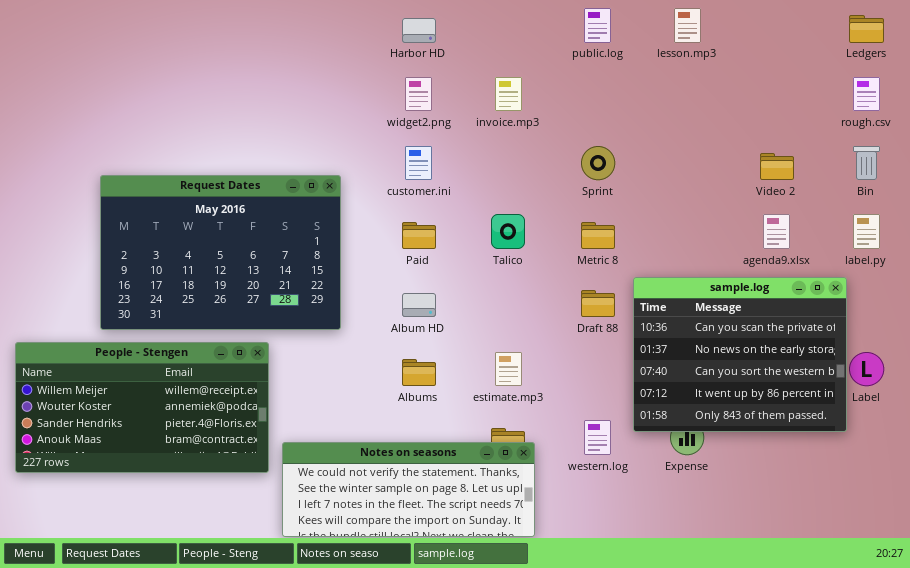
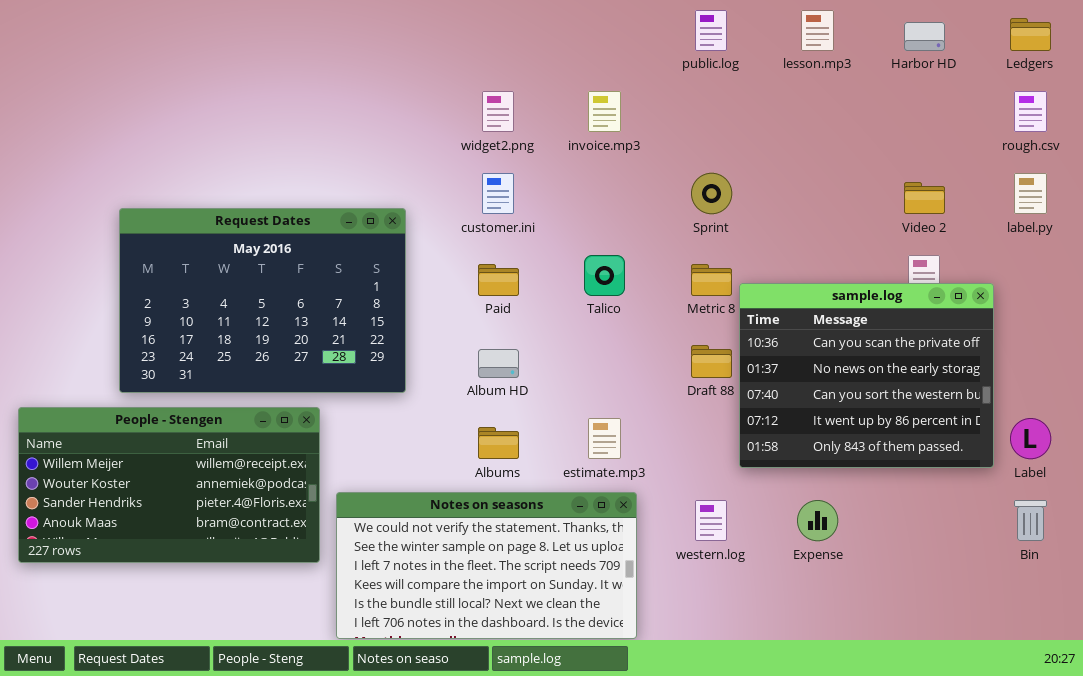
Harbor HD: [402,18,436,43] -> [904,22,945,51], moved
Bin: [853,146,880,180] -> [1014,500,1047,541], moved
label.py: [853,214,880,249] -> [1014,173,1047,214], moved
sample.log: [633,277,847,432] -> [739,283,994,468], moved
Notes on seasons: [282,442,535,537] -> [336,492,637,639], resized

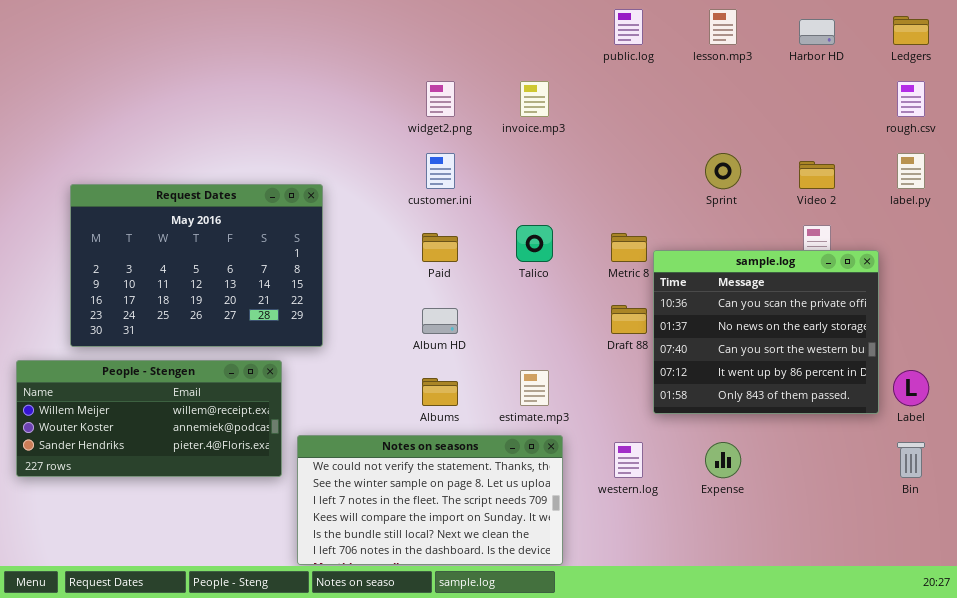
Sprint: [691,173,732,214] -> [705,153,741,189], moved
Request Dates: [119,208,406,393] -> [70,184,323,347], moved
People - Stengen: [18,407,320,563] -> [16,360,282,477], resized

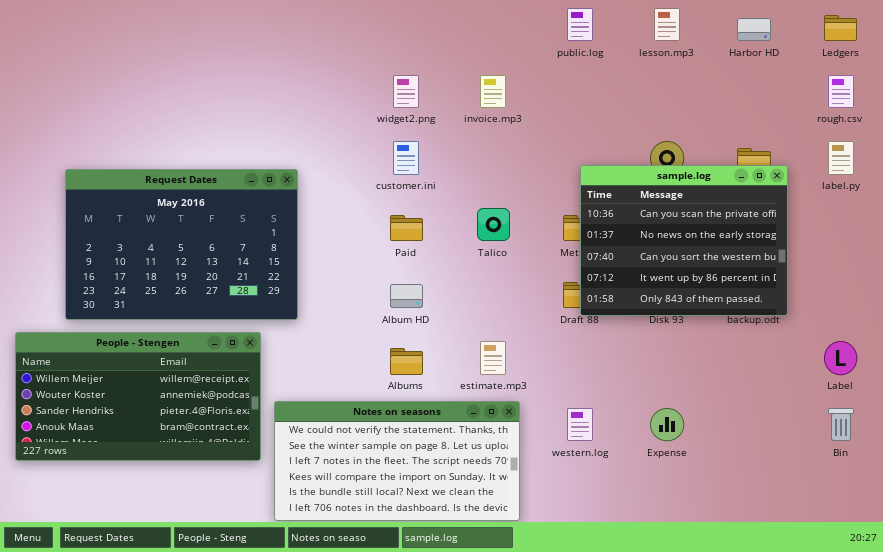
sample.log: [653,250,879,414] -> [580,165,788,316], moved
People - Stengen: [16,360,282,477] -> [15,332,261,461], resized

